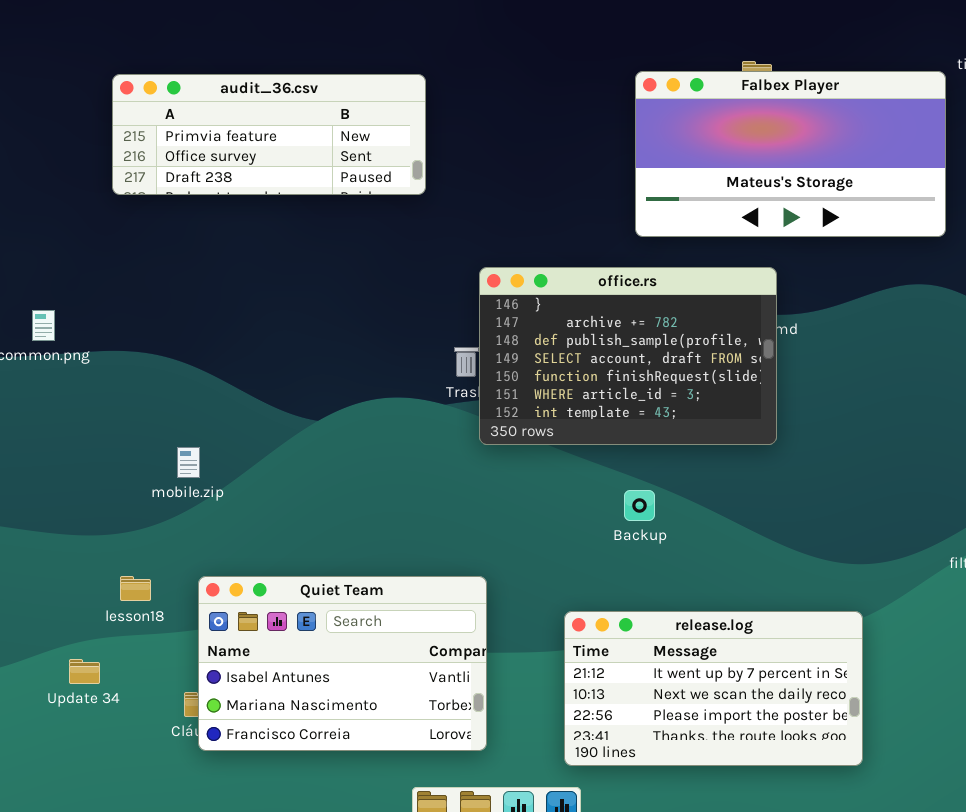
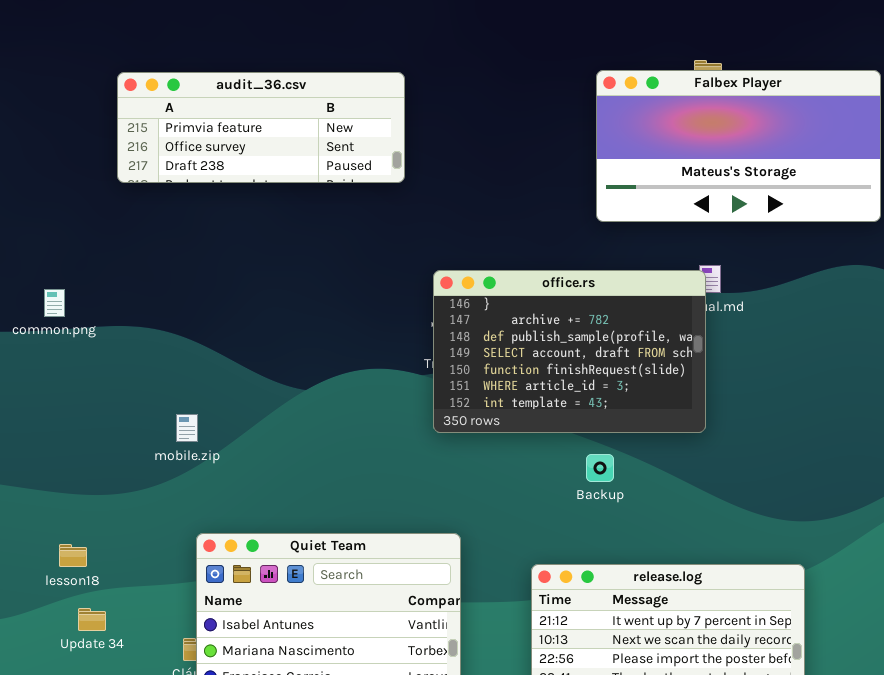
office.rs: [479,267,777,445] -> [433,270,706,433], moved
lesson18: [120,576,151,601] -> [59,544,87,567], moved

